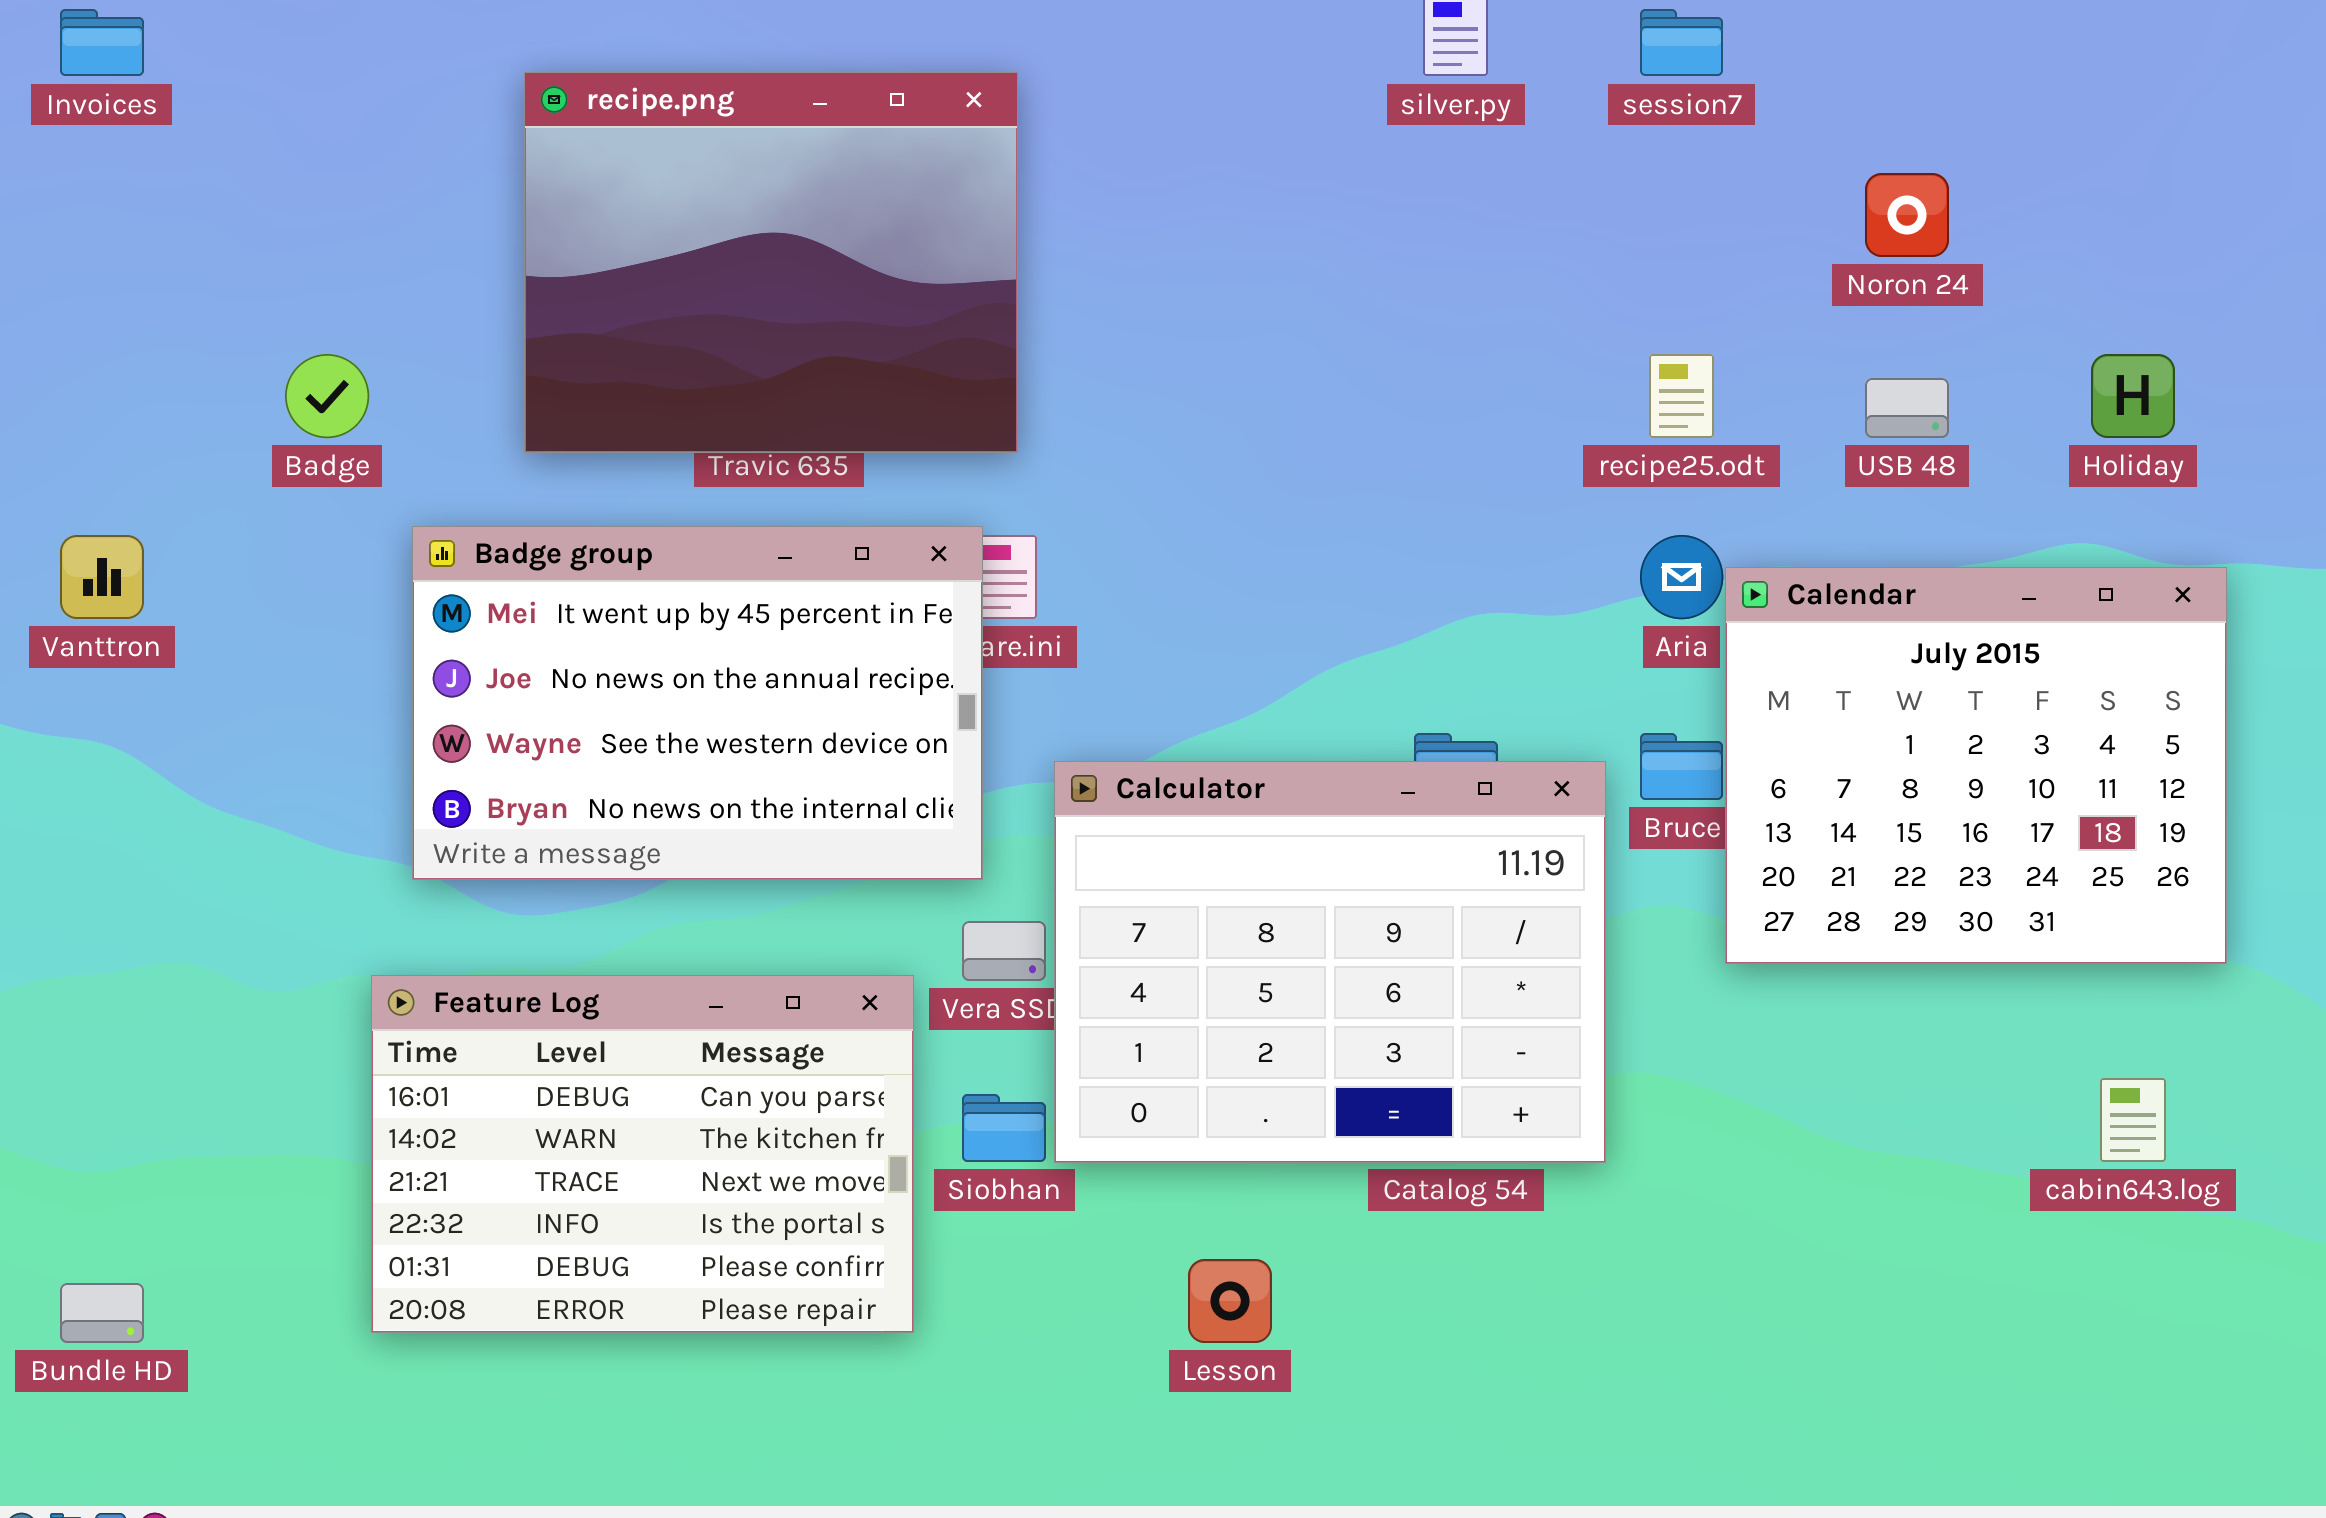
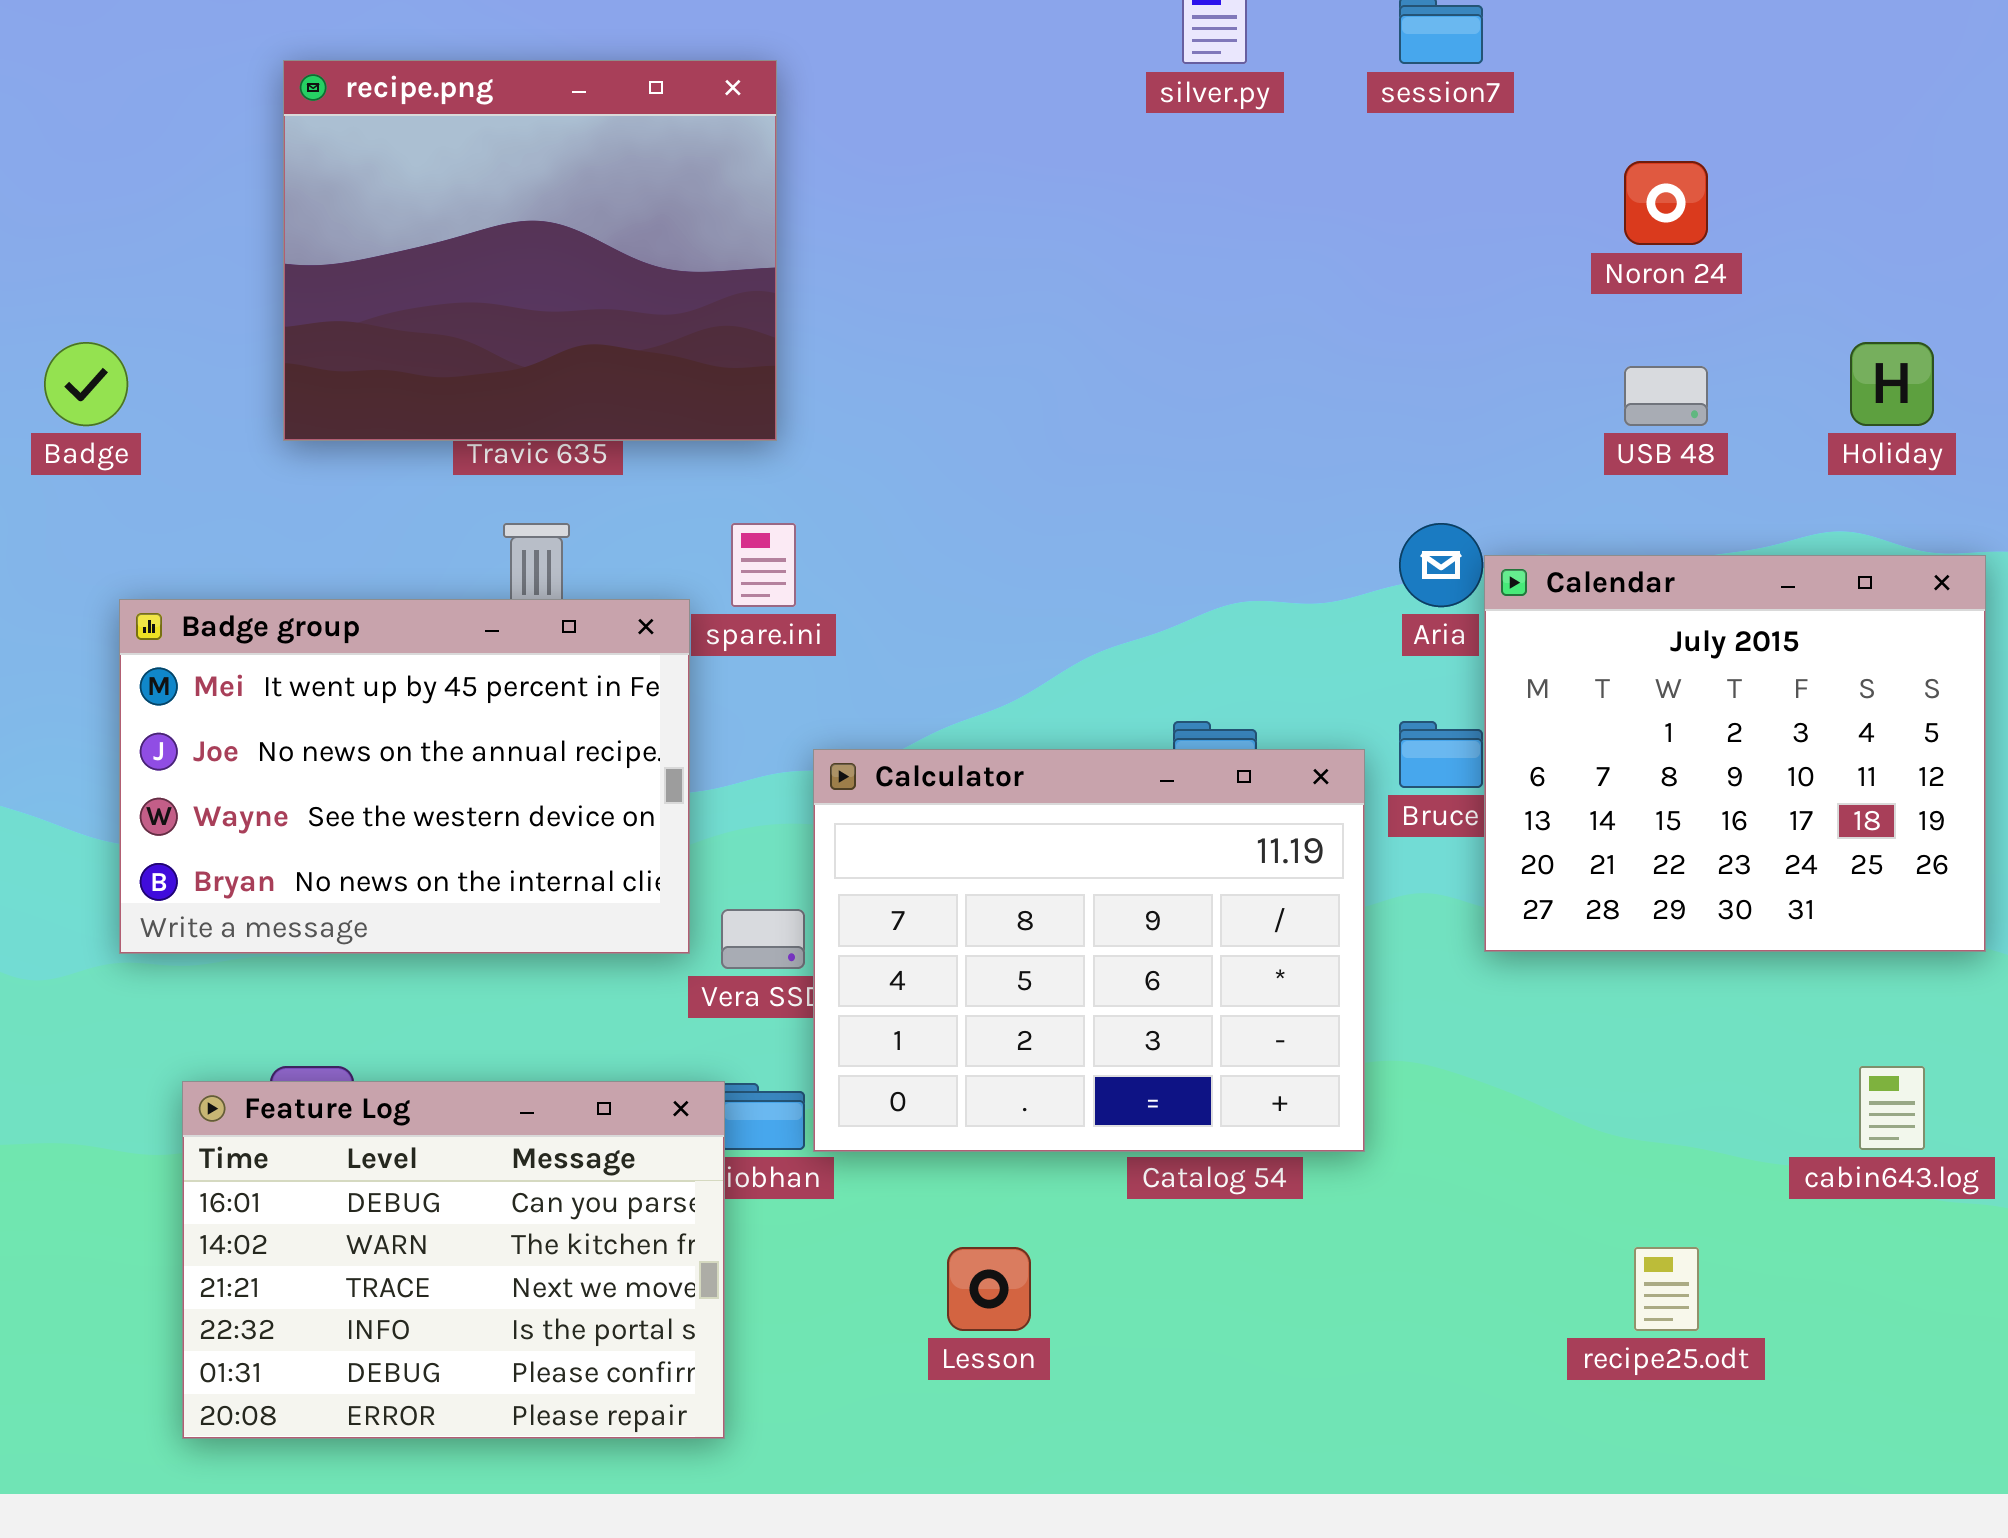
recipe25.odt: [1649,354,1714,438] -> [1634,1247,1699,1331], moved
Badge group: [412,526,983,880] -> [119,599,690,954], moved
Feature Log: [371,975,914,1333] -> [182,1081,725,1439], moved

